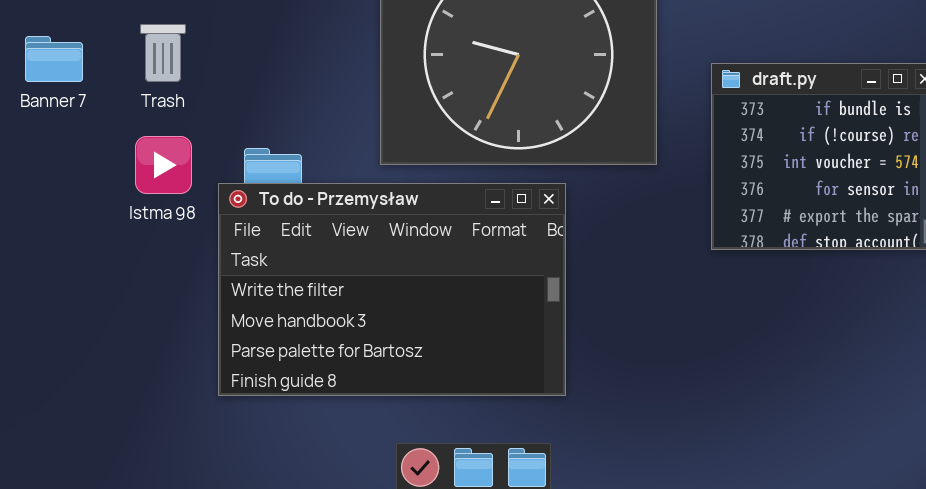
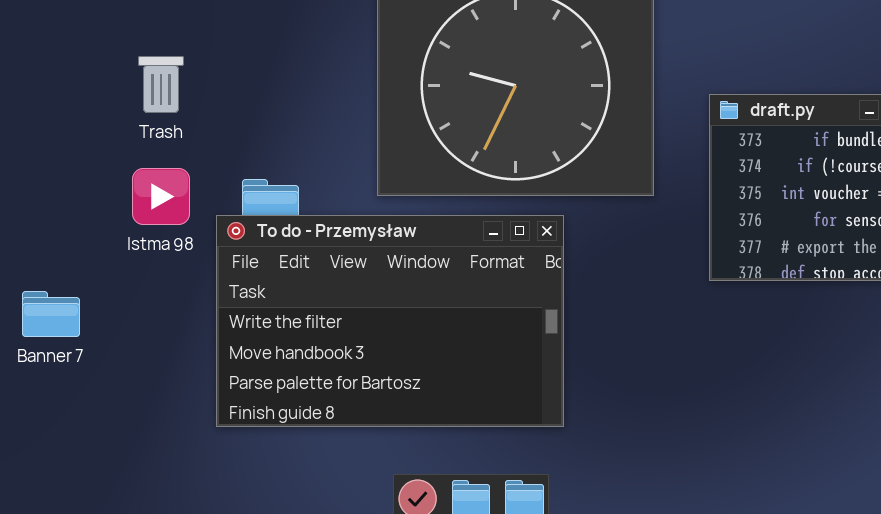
Banner 7: [25,36,83,82] -> [22,291,80,337], moved

